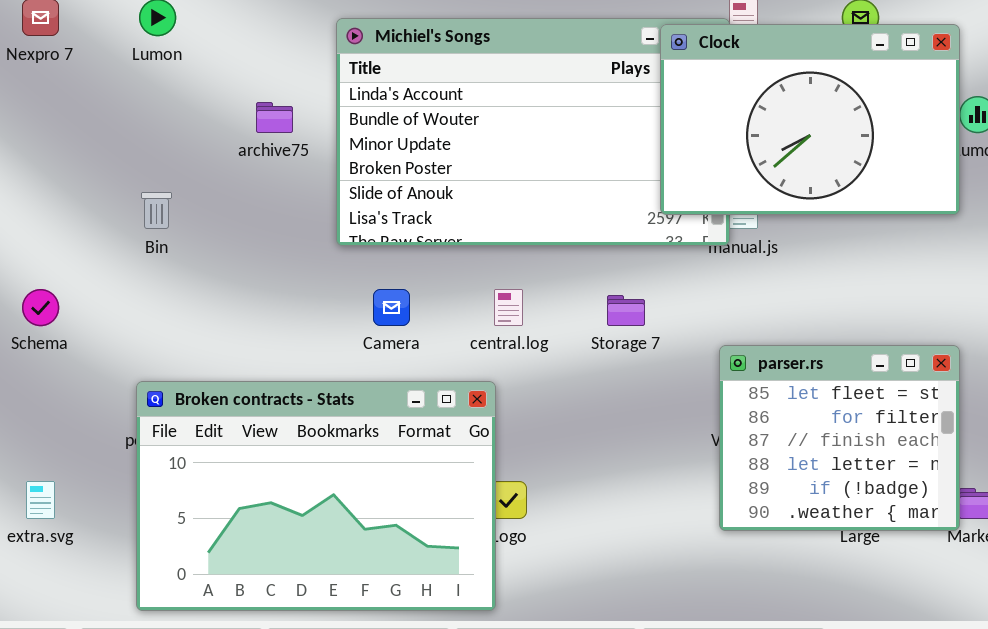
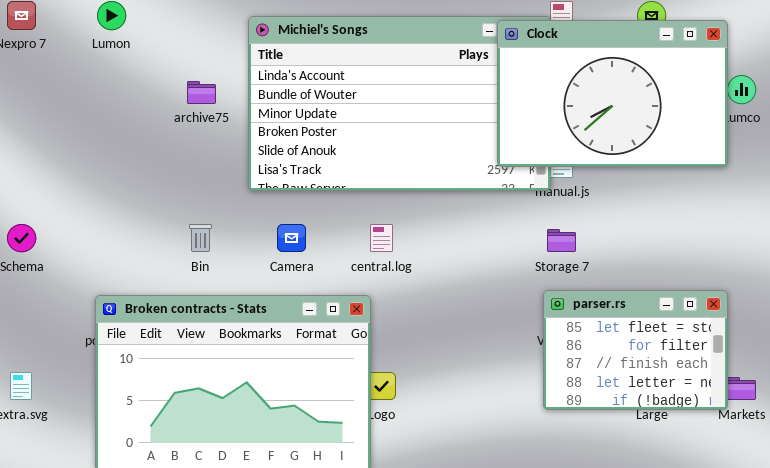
Bin: [141,192,172,229] -> [189,224,212,252], moved
Storage 7: [607,295,645,326] -> [547,229,576,252], moved
parser.rs: [719,345,960,531] -> [543,290,728,410], resized

